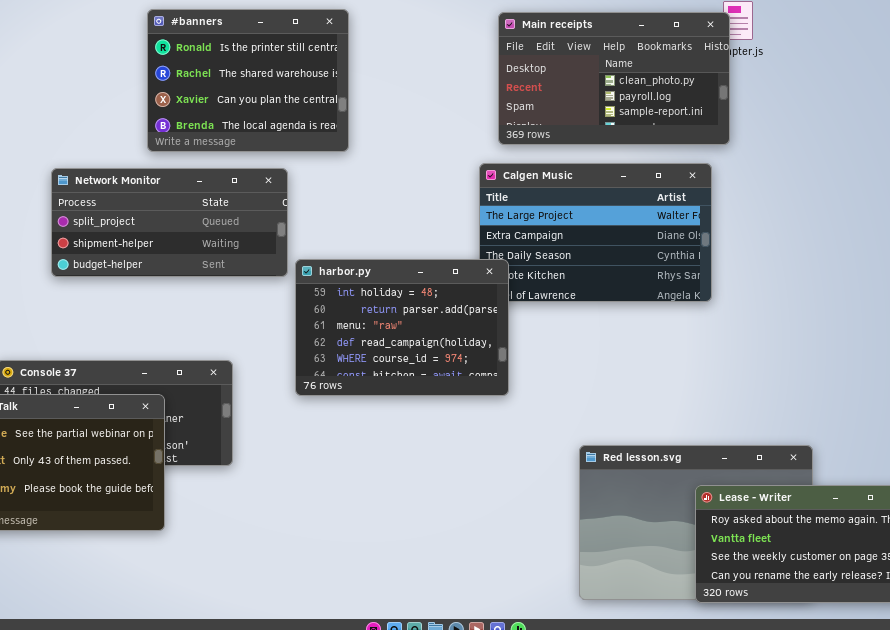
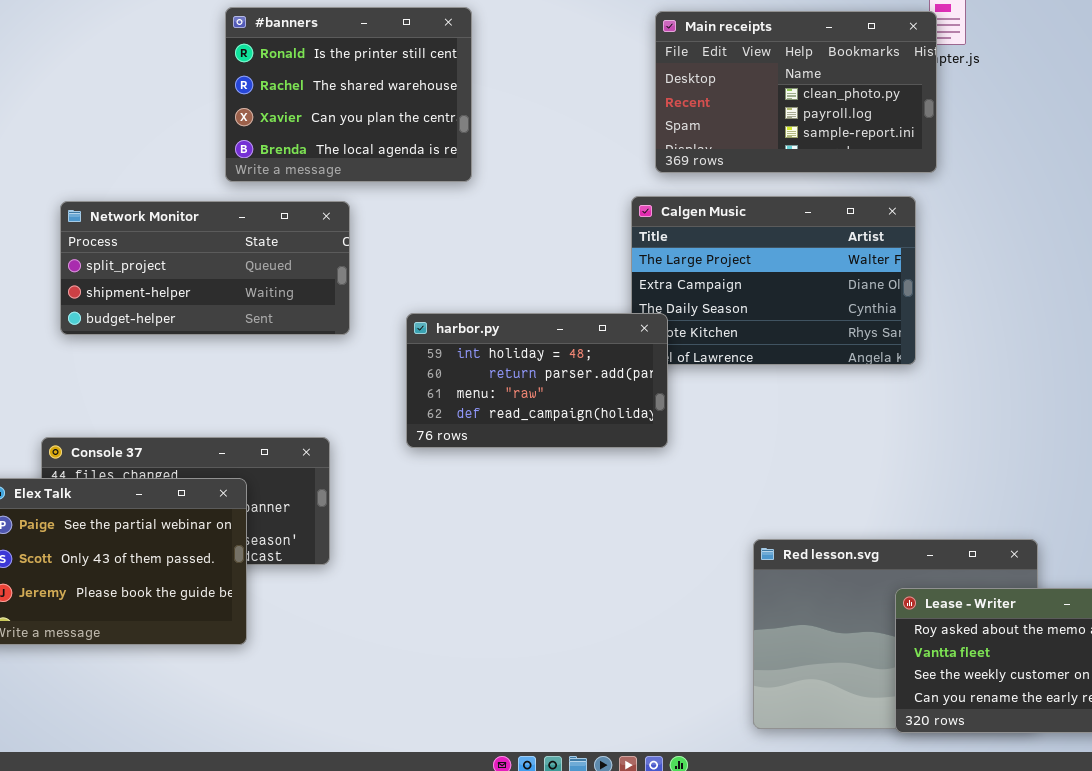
Network Monitor: [51,168,288,277] -> [60,201,350,335], moved
harbor.py: [295,259,509,396] -> [406,313,668,448], resized

